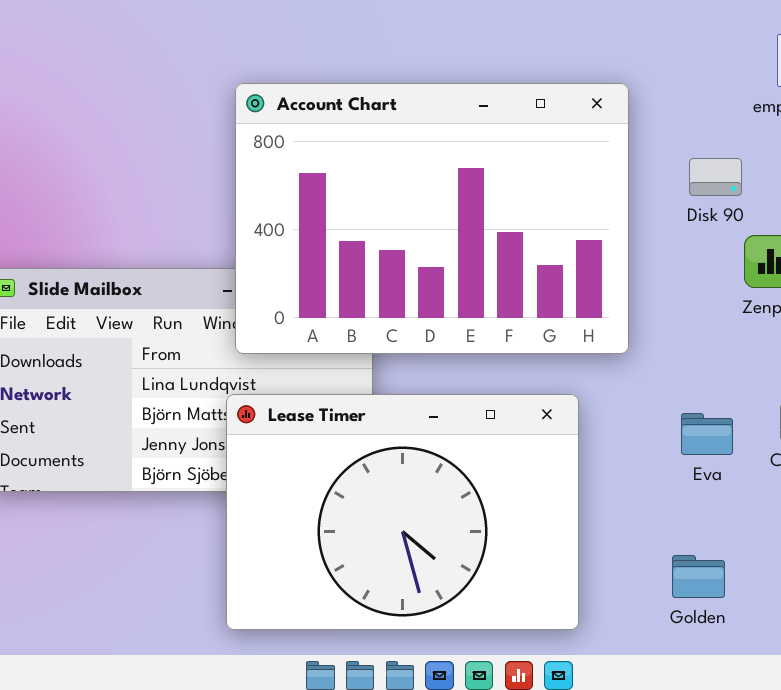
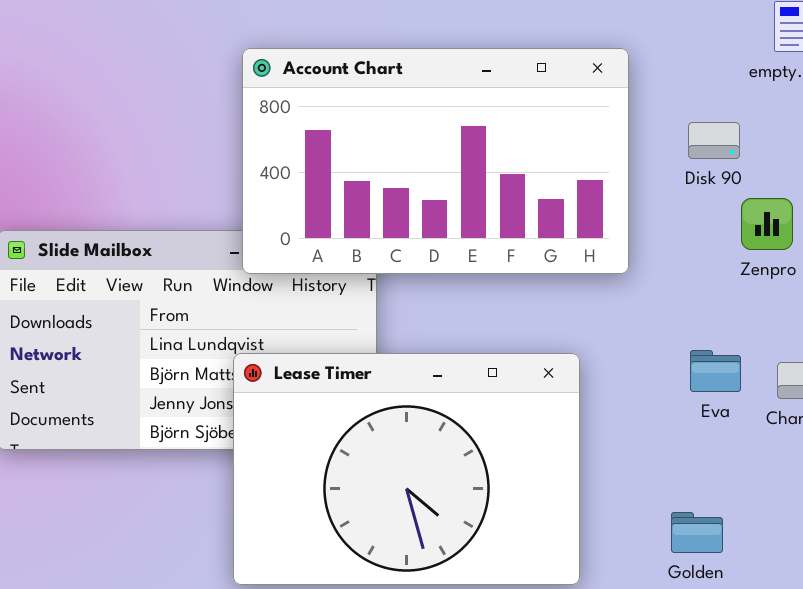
Account Chart: [235,83,629,354] -> [242,48,629,274], resized
Eva: [681,413,733,455] -> [690,350,741,392], moved

